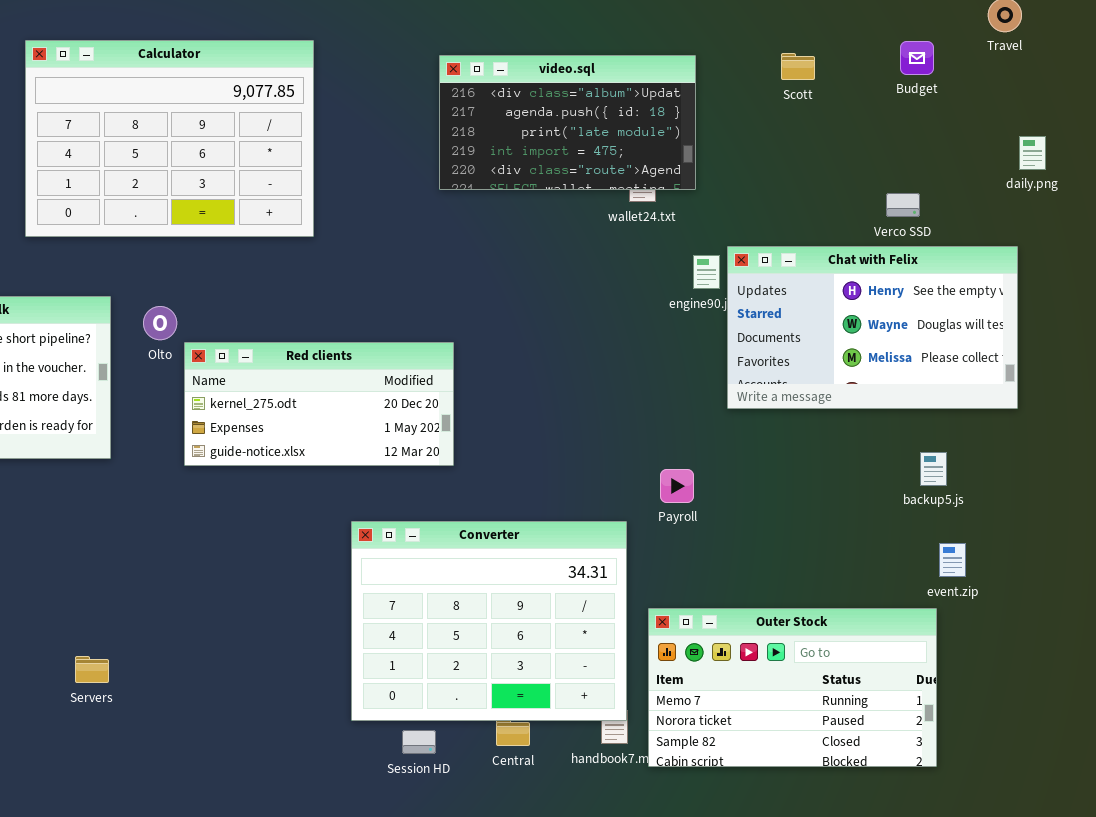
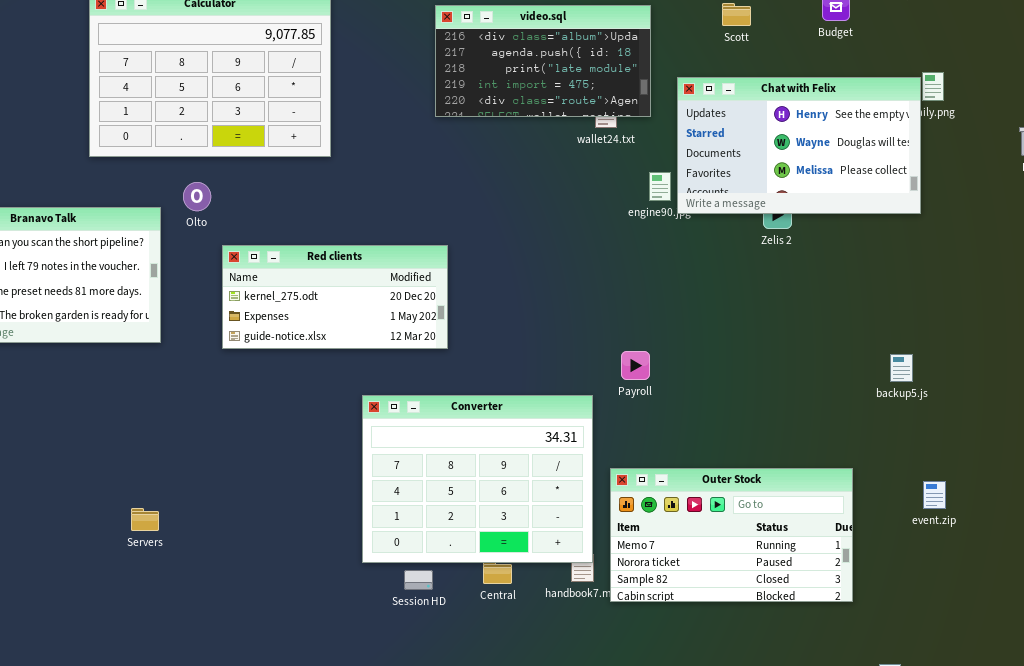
Chat with Felix: [727,246,1018,409] -> [677,77,921,214], moved
Olto: [143,306,177,340] -> [183,182,211,211], moved
backup5.js: [920,452,947,486] -> [890,354,913,382], moved
event.zip: [939,543,966,577] -> [923,481,946,509], moved

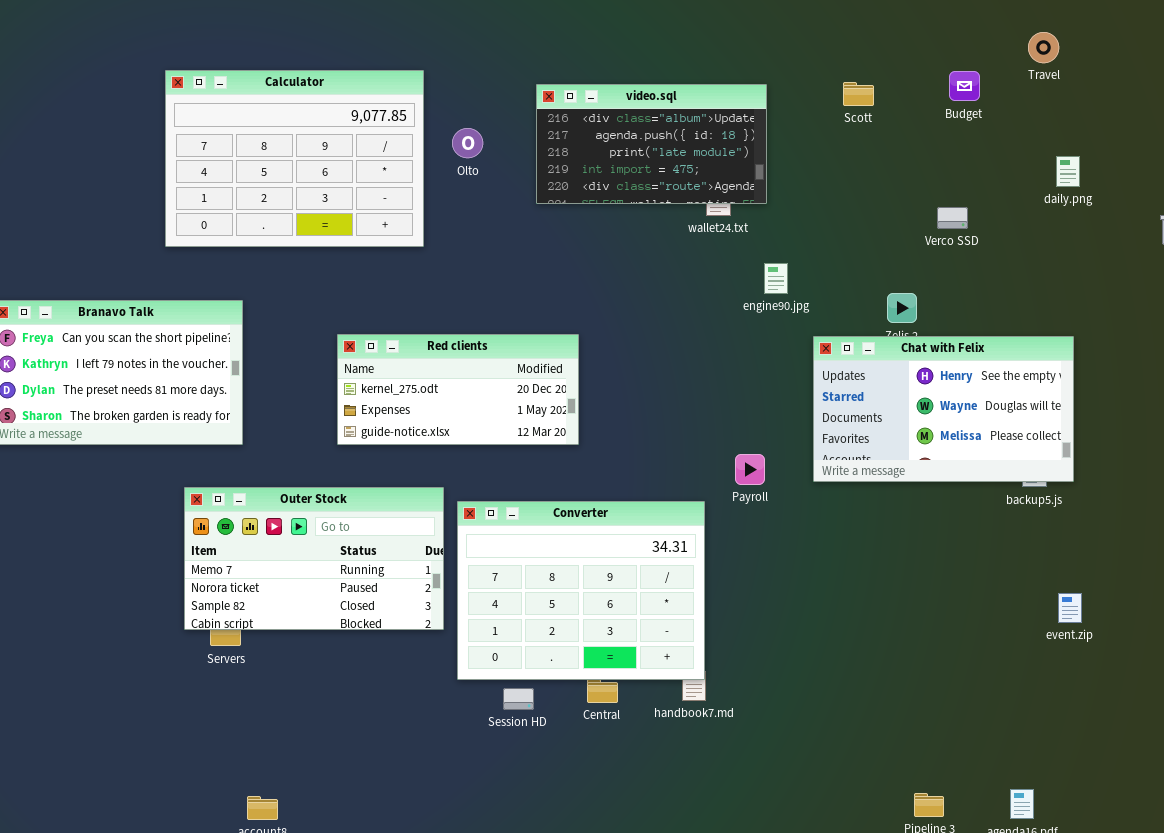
Chat with Felix: [677,77,921,214] -> [813,336,1074,482], moved
Olto: [183,182,211,211] -> [452,128,483,158], moved
Red clients: [222,245,448,349] -> [337,334,579,445], moved
Outer Stock: [610,468,853,602] -> [184,487,444,630], moved

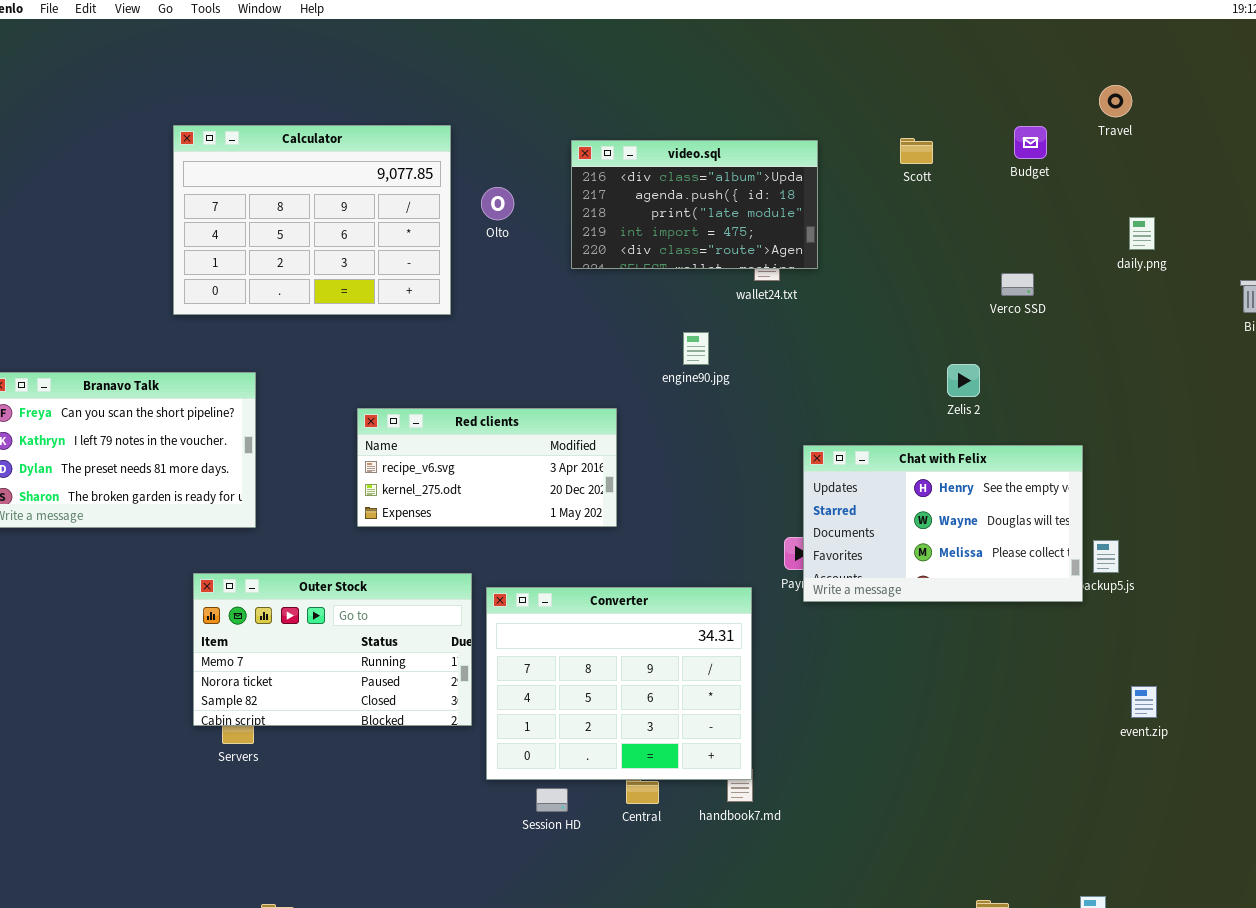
engine90.jpg: [764,263,788,294] -> [683,332,709,365], moved
Red clients: [337,334,579,445] -> [357,408,617,527], scrolled up 1 row
Chat with Felix: [813,336,1074,482] -> [803,445,1083,602], moved

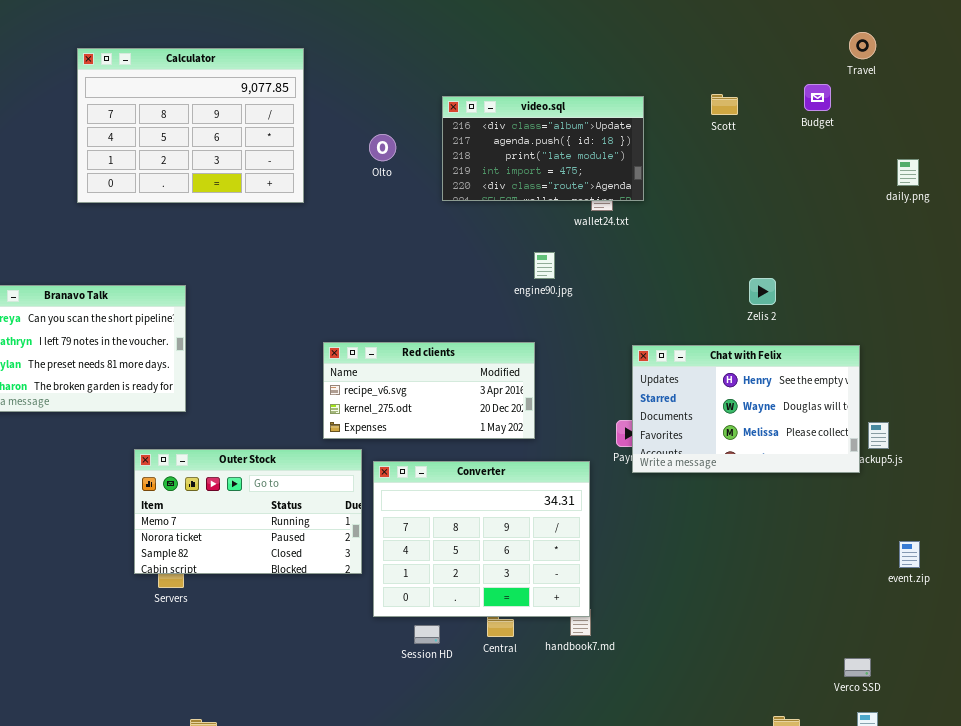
Travel: [1099,85,1132,117] -> [849,32,876,59], moved
Calculator: [173,125,451,315] -> [77,48,304,203], moved
Verco SSD: [1001,273,1034,296] -> [844,658,871,677], moved
Red clients: [357,408,617,527] -> [323,342,535,439], moved

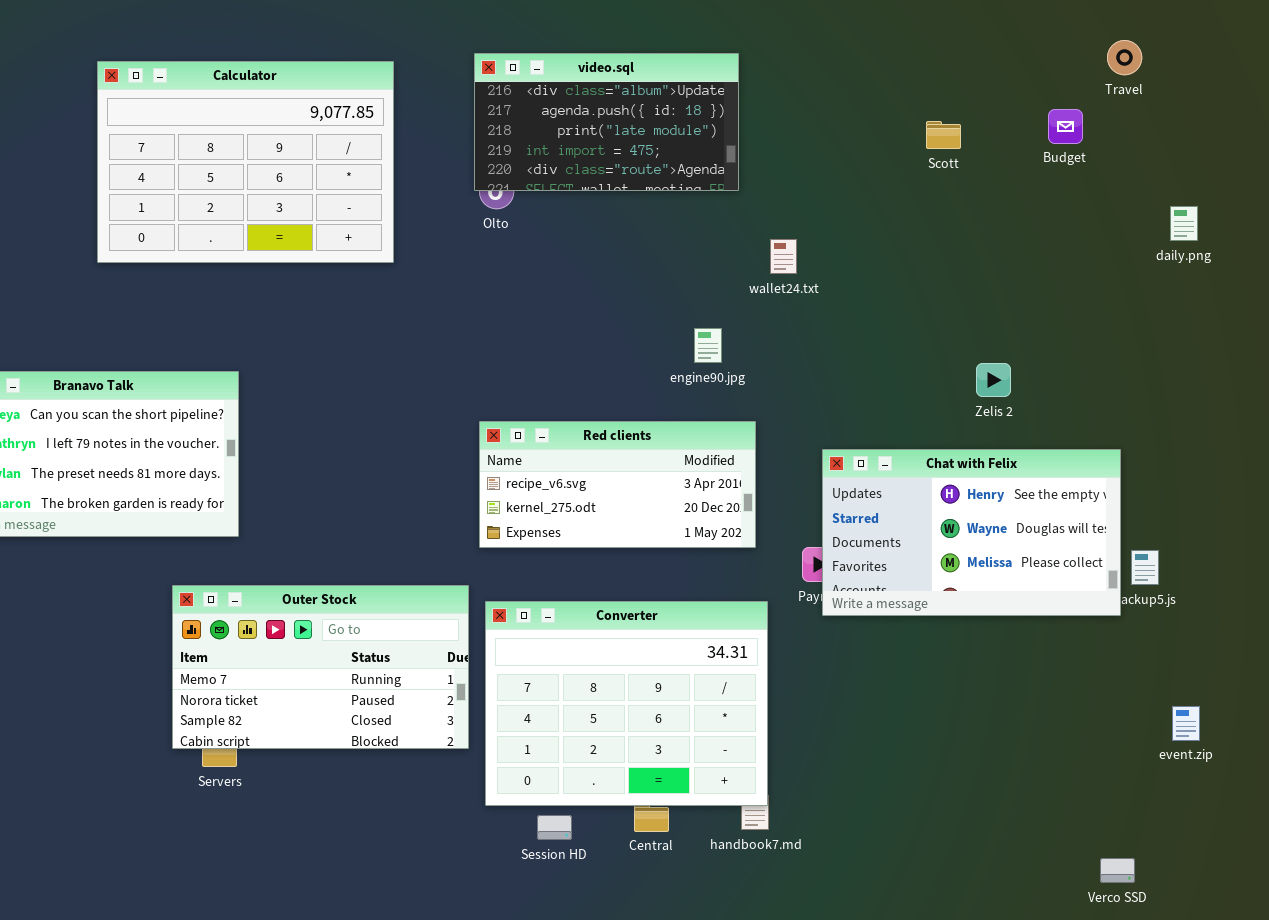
video.sql: [442,96,644,201] -> [474,53,739,191], moved
Red clients: [323,342,535,439] -> [479,421,756,548], moved

